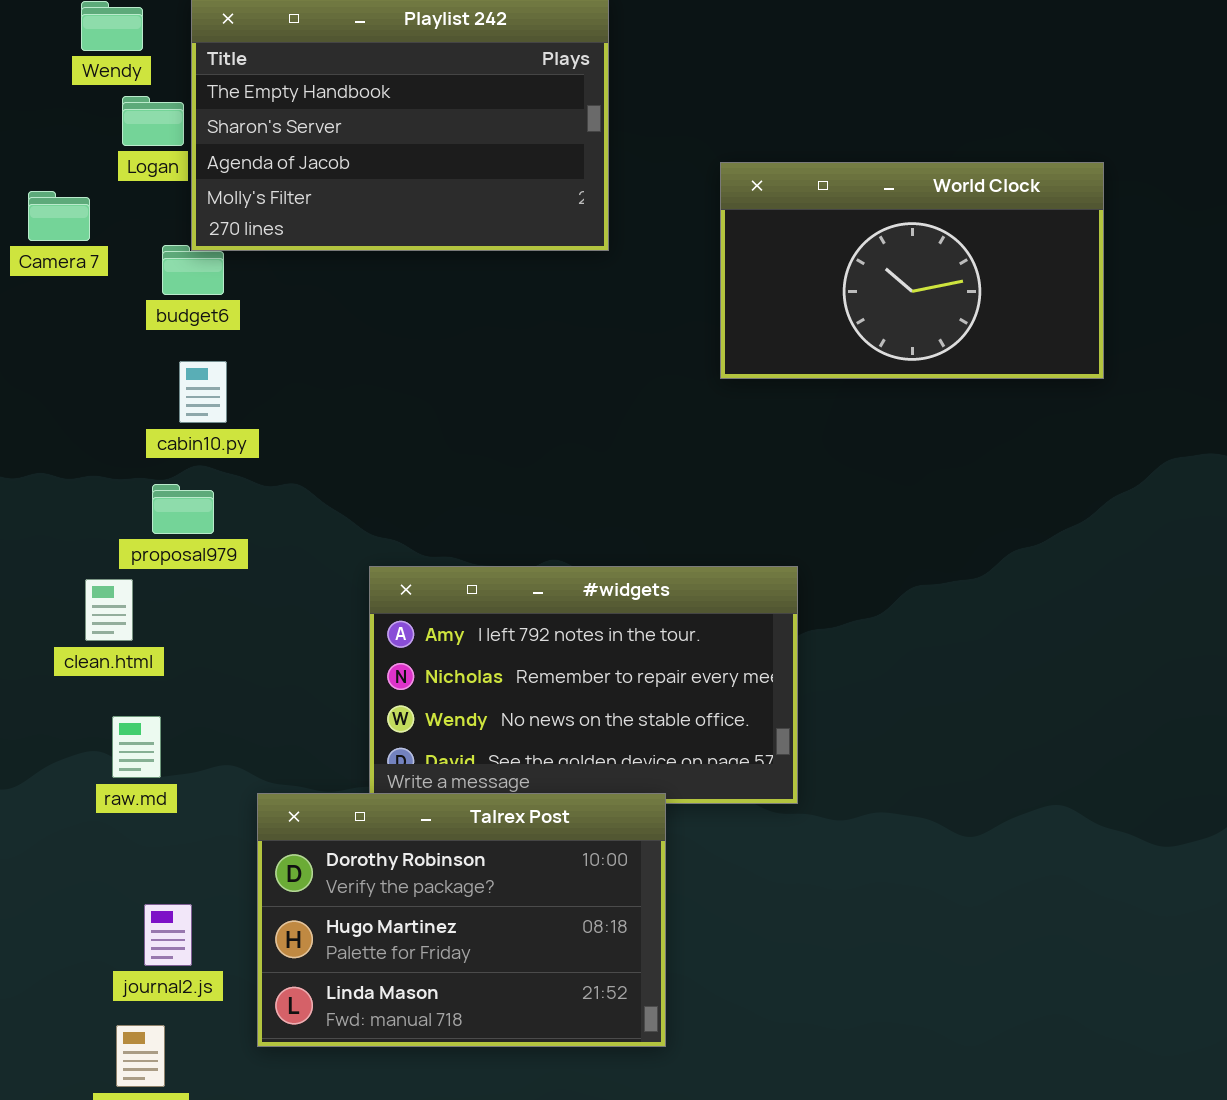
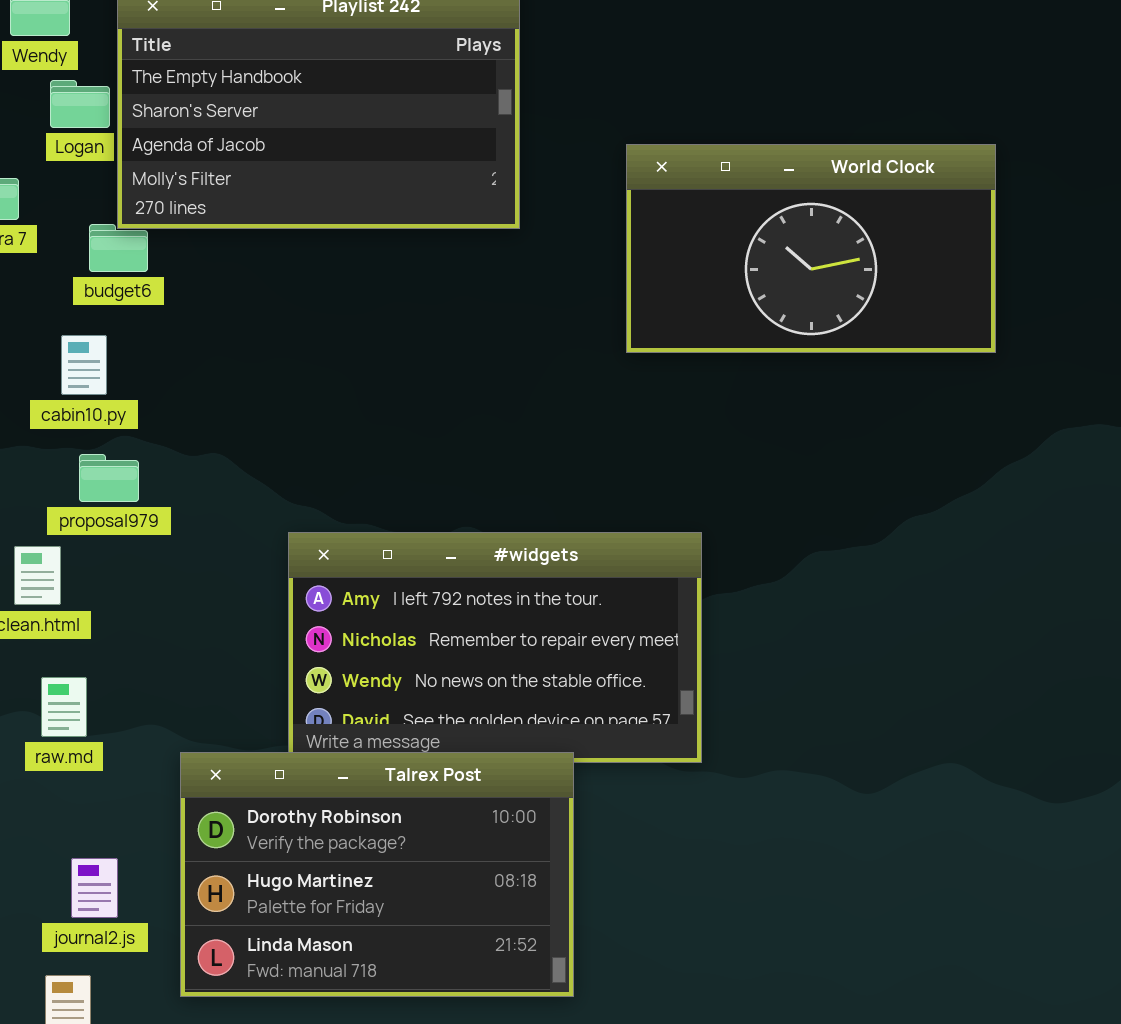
cabin10.py: [179,361,227,423] -> [61,335,107,395], moved

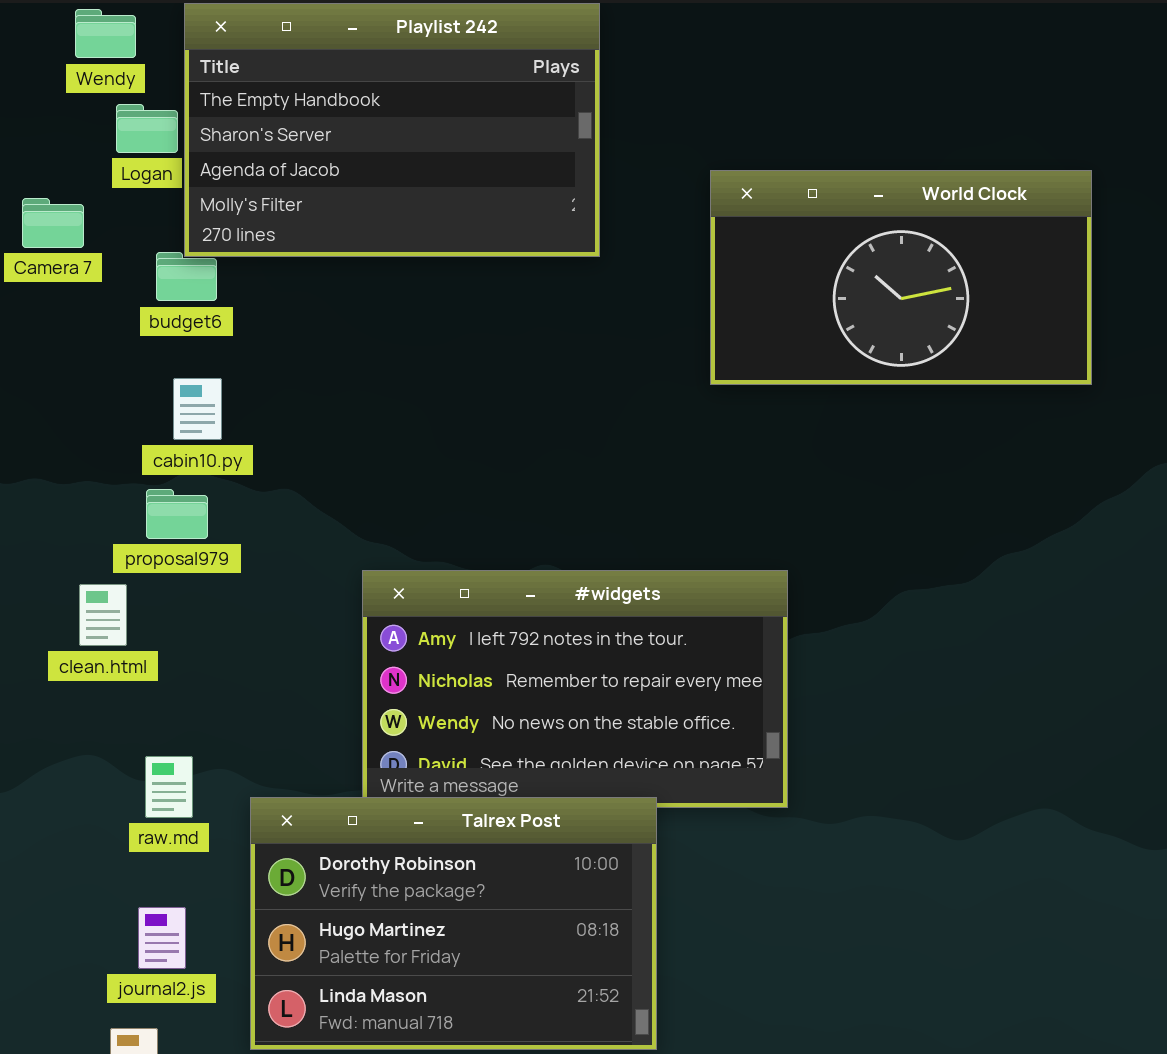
cabin10.py: [61,335,107,395] -> [173,378,222,440], moved
raw.md: [41,677,87,737] -> [145,756,193,818], moved

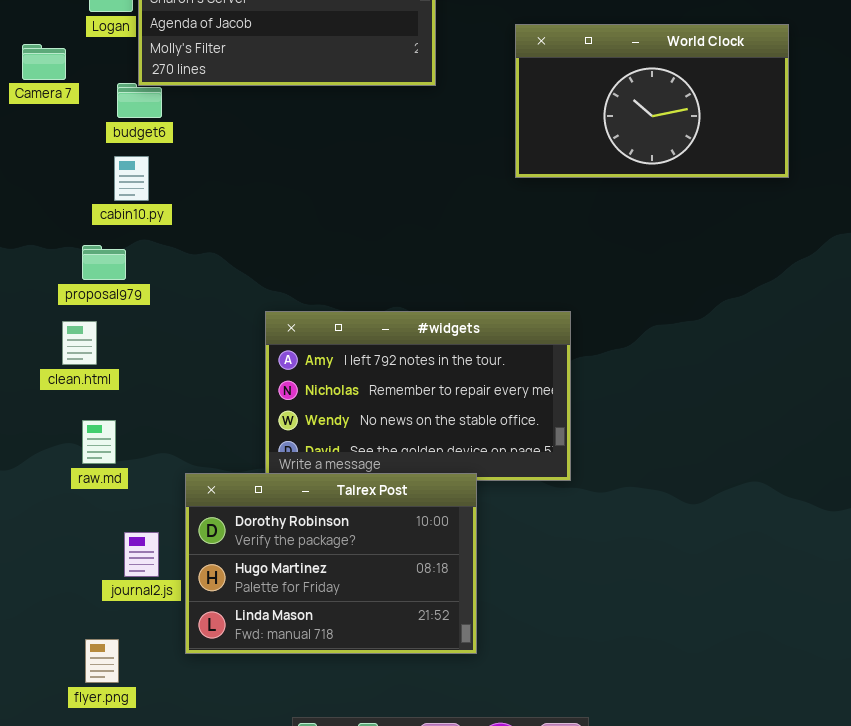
cabin10.py: [173,378,222,440] -> [114,156,149,201], moved
proposal979: [146,489,208,539] -> [82,245,126,280], moved
raw.md: [145,756,193,818] -> [82,420,116,464], moved
journal2.js: [138,907,186,969] -> [124,532,159,577], moved

